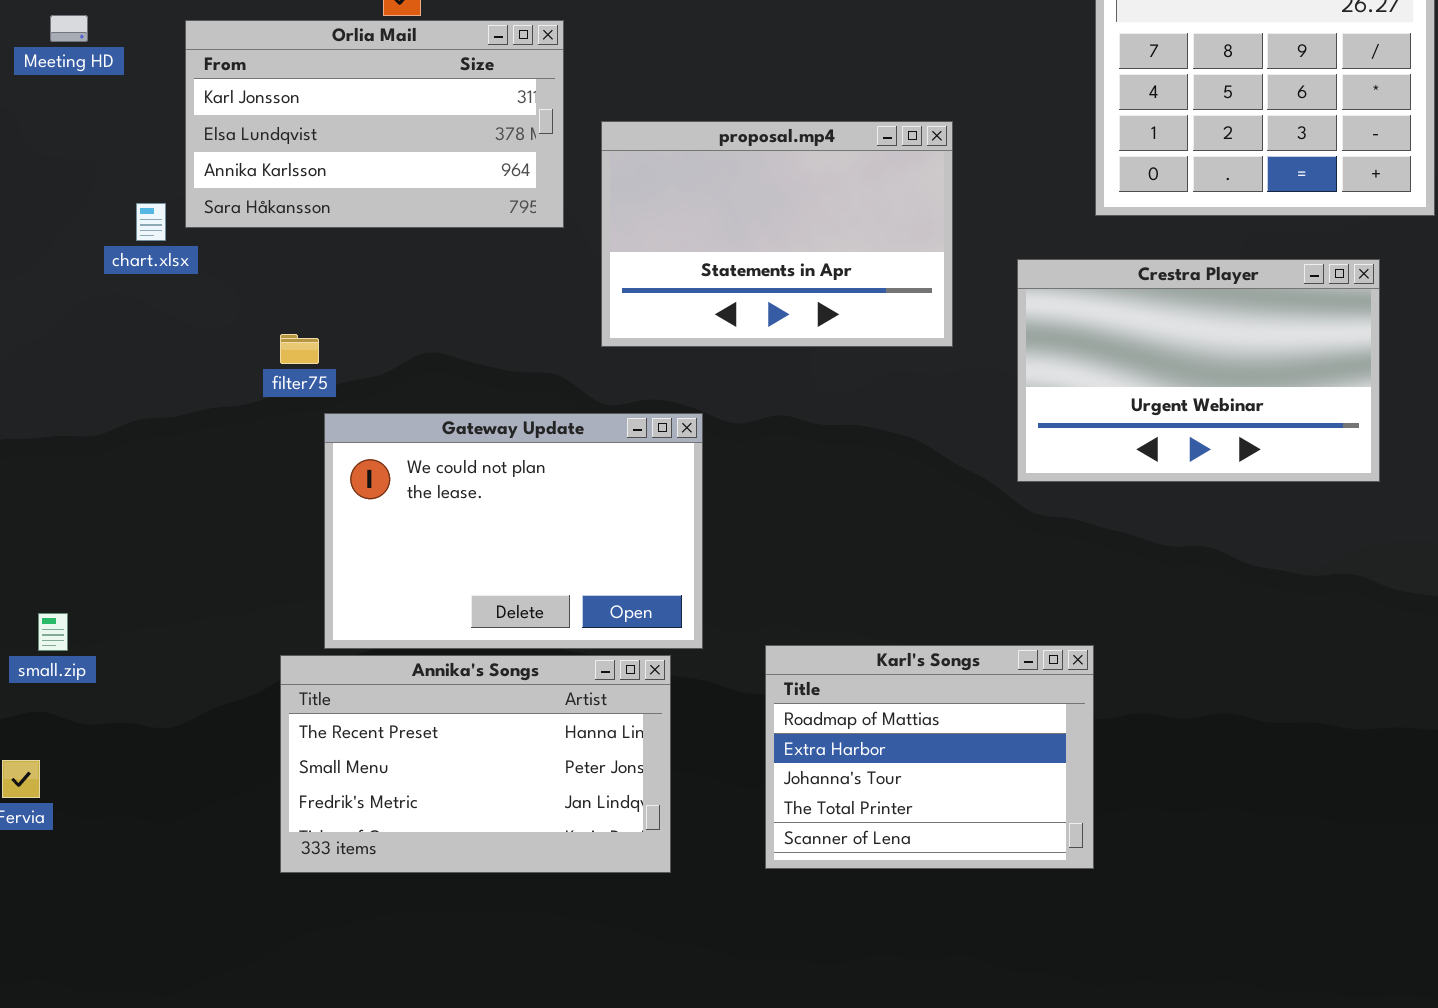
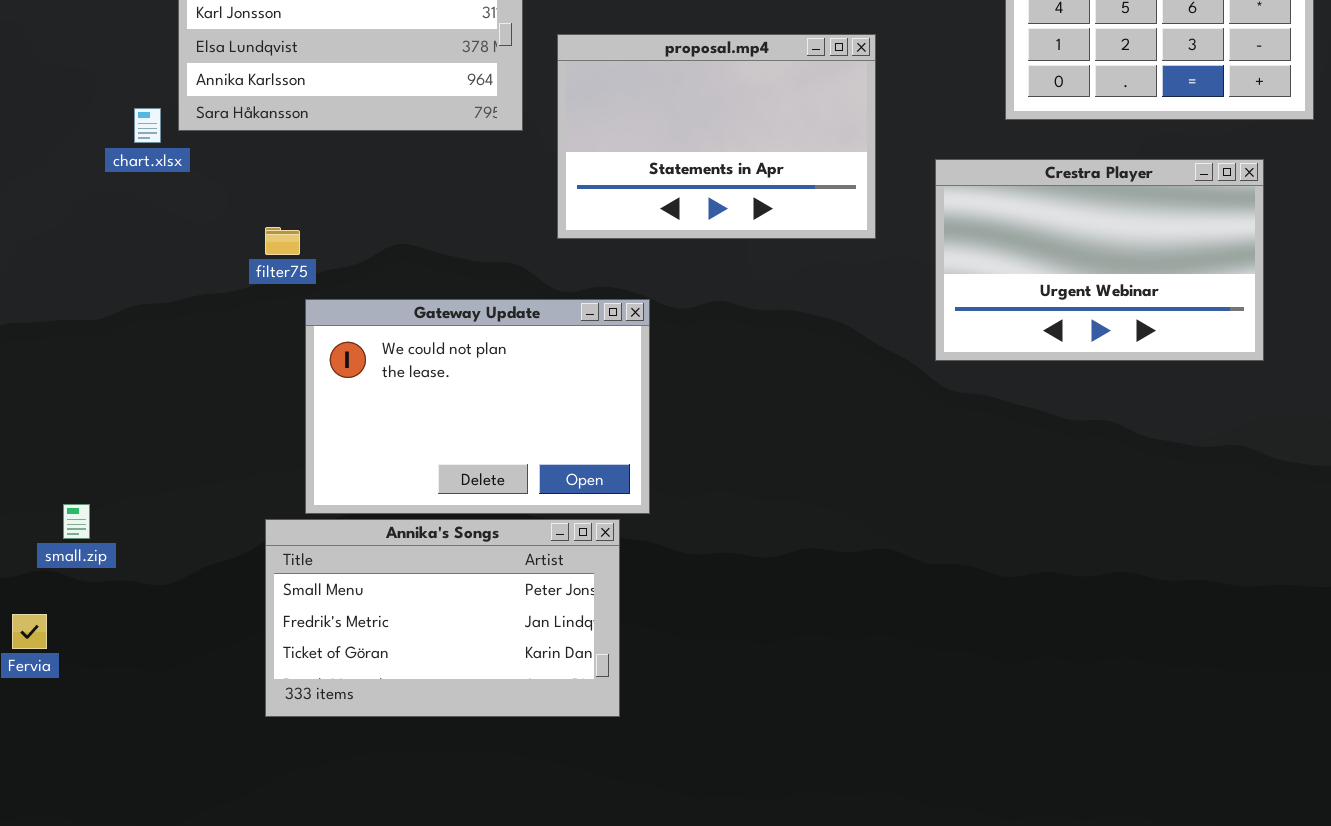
small.zip: [38,613,68,651] -> [63,504,90,539], moved
Karl's Songs: [765,645,1094,869] -> none, closed
Annika's Songs: [280,655,671,873] -> [265,519,620,717], scrolled down 1 row

